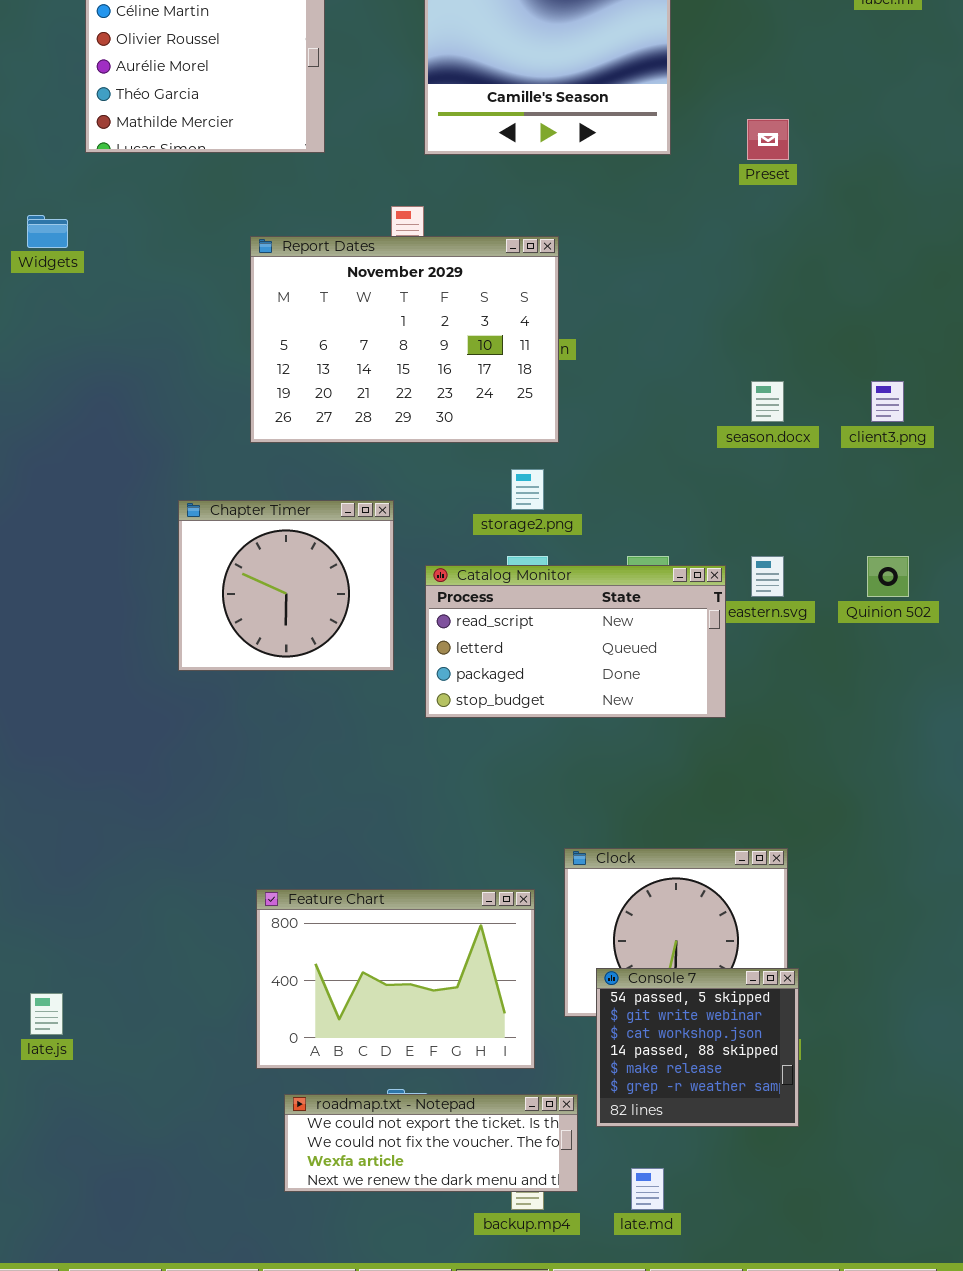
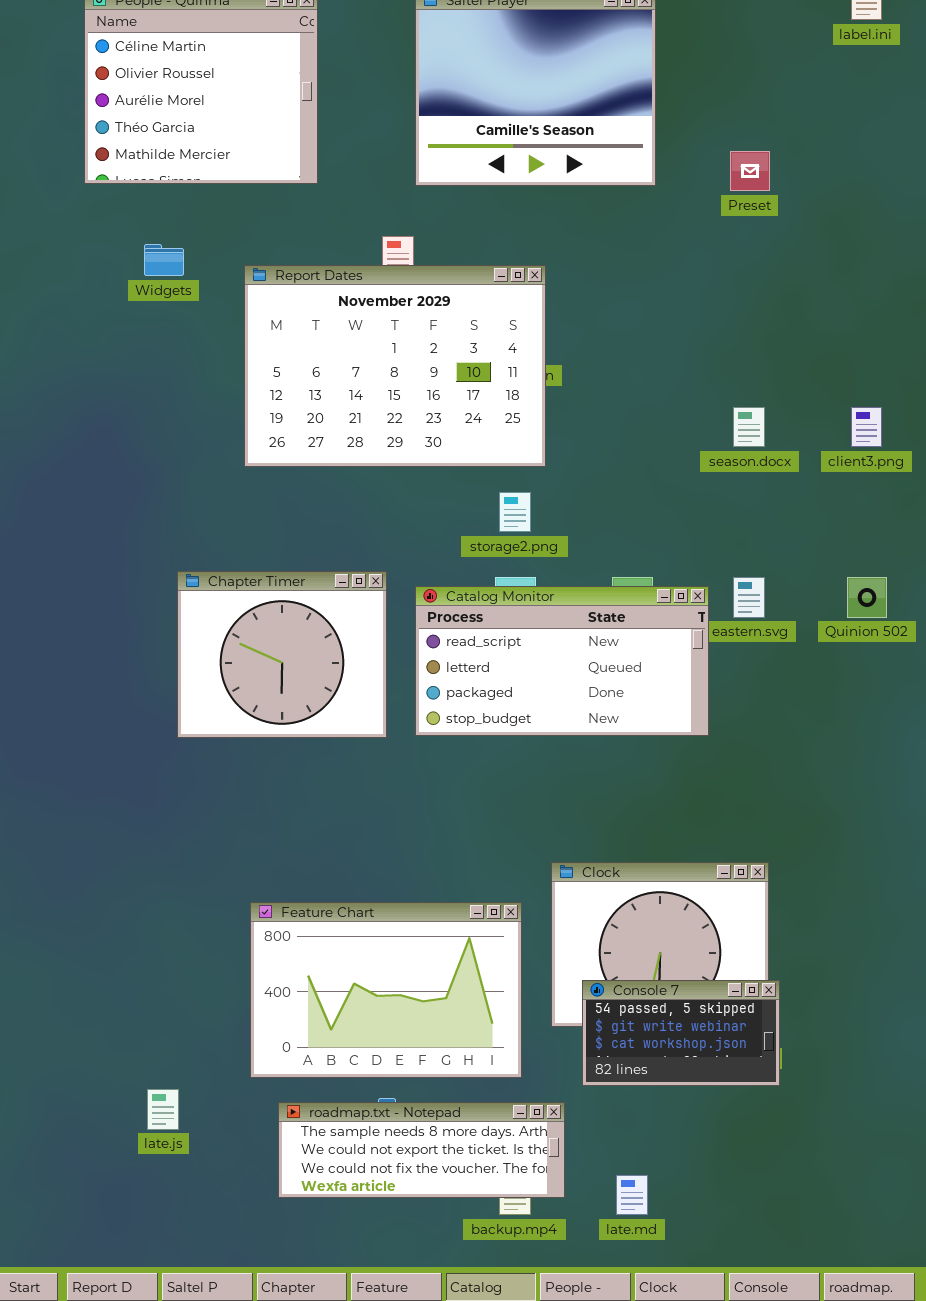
Widgets: [27,215,68,248] -> [144,244,184,276], moved
Chapter Timer: [178,500,394,671] -> [177,571,387,738], moved
Console 7: [596,968,799,1127] -> [582,980,780,1086], resized
late.js: [30,993,63,1035] -> [147,1089,179,1130], moved
roadmap.txt - Notepad: [284,1094,578,1192] -> [278,1102,565,1198], scrolled up 1 row

